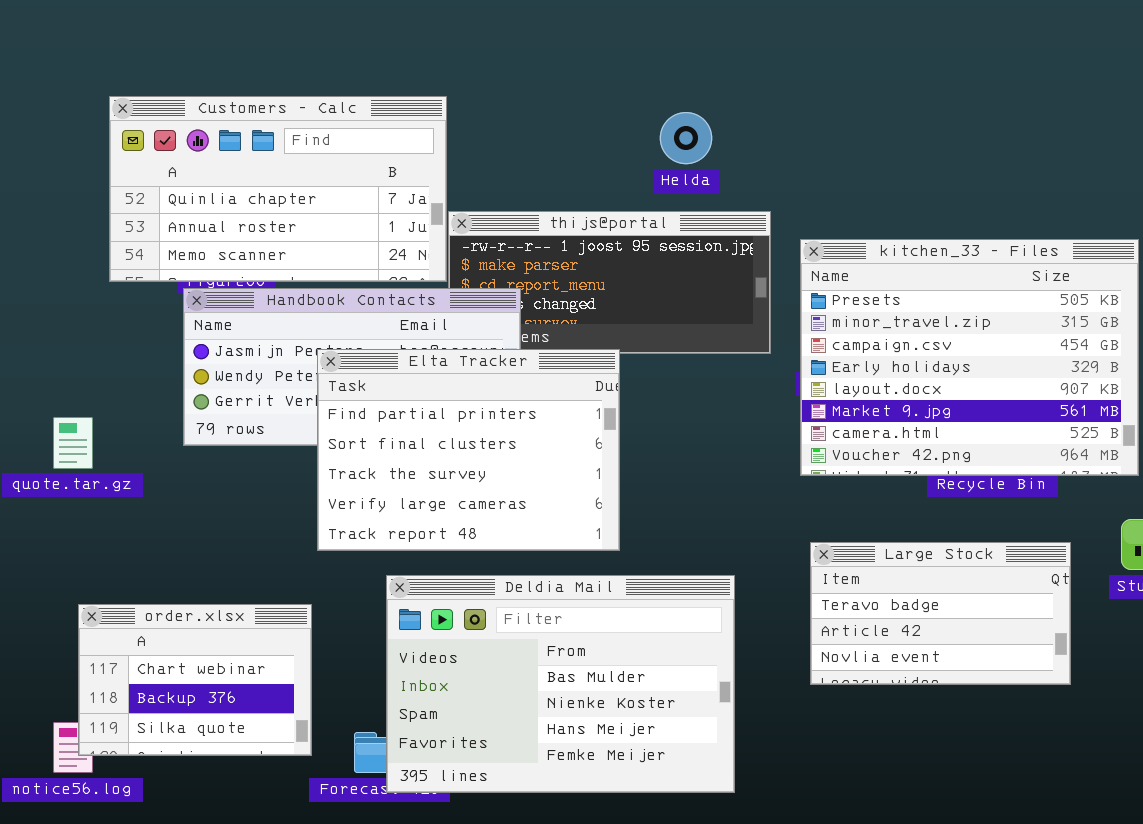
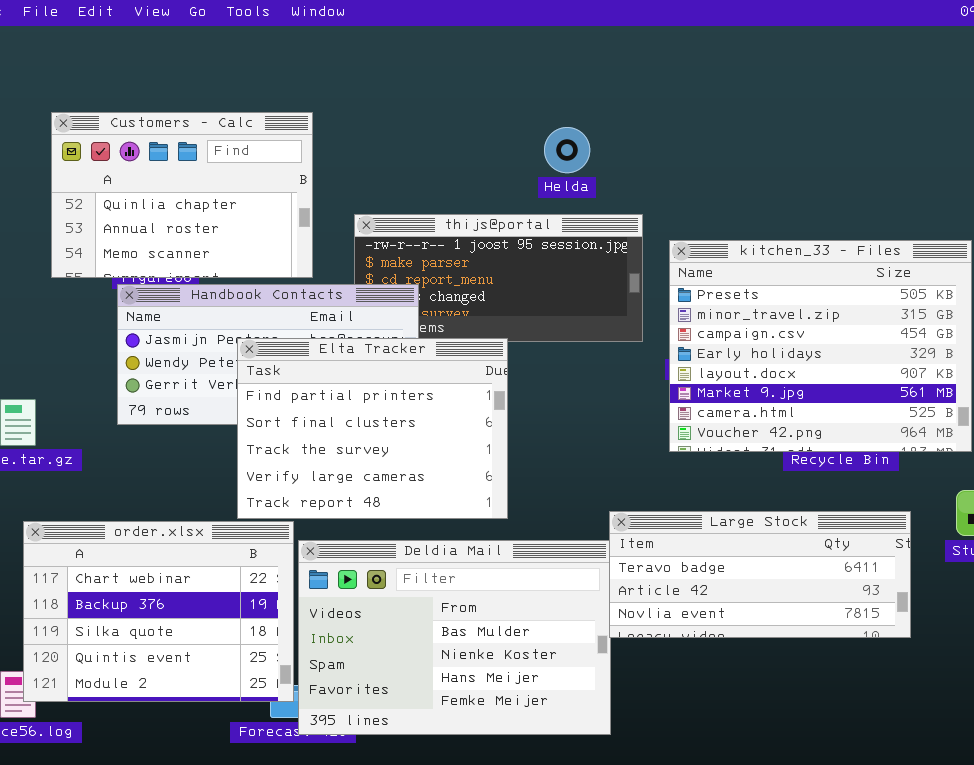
Customers - Calc: [109,96,447,282] -> [51,112,313,278], resized
Large Stock: [810,542,1071,685] -> [609,511,911,638], resized
order.xlsx: [78,604,312,756] -> [23,521,294,702], resized

